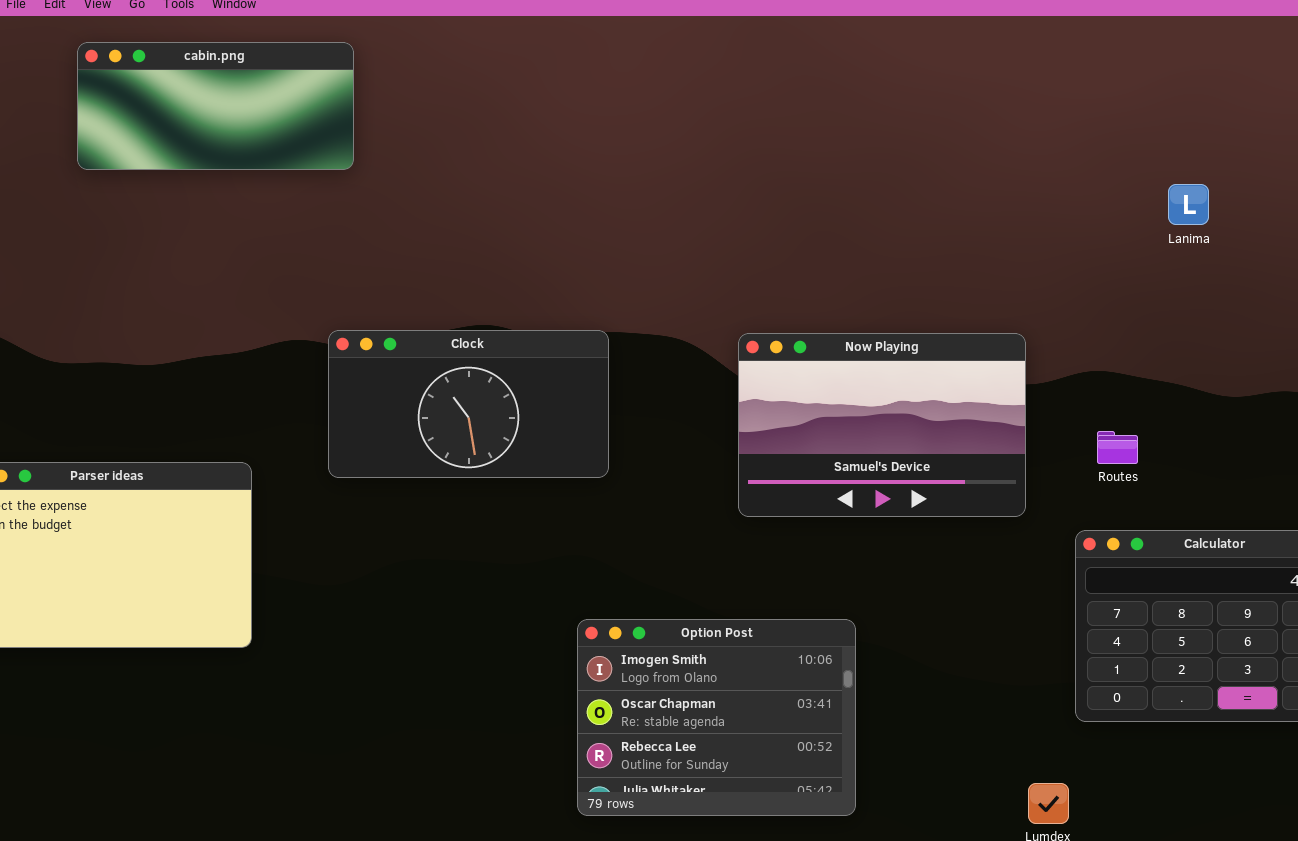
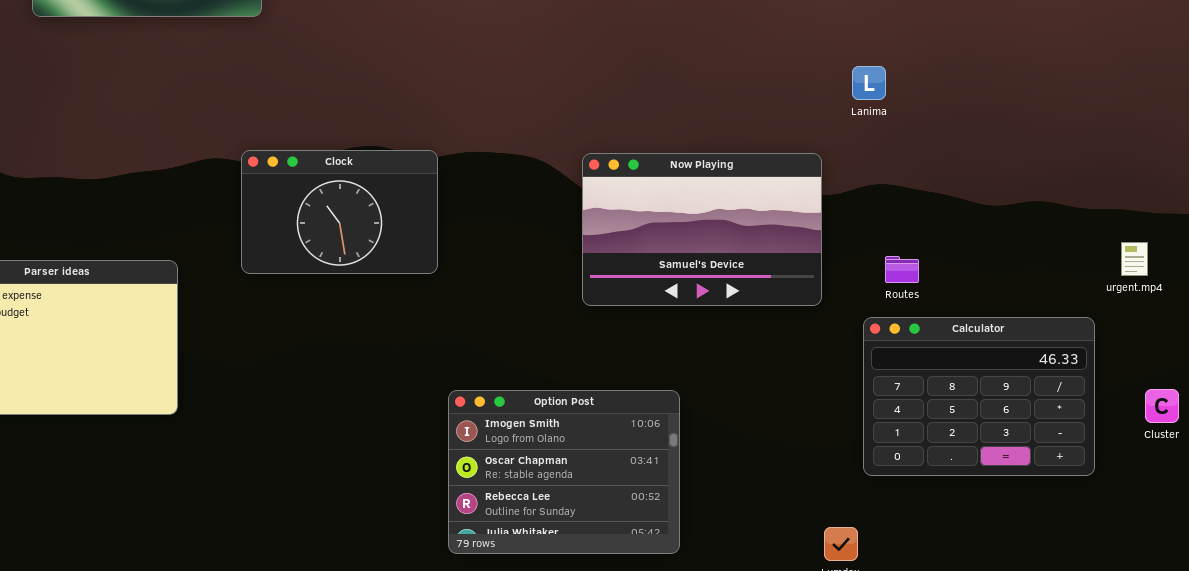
Lanima: [1168,184,1209,225] -> [852,66,886,100], moved
Clock: [328,330,609,478] -> [241,150,438,274], resized
Routes: [1097,431,1138,464] -> [885,256,919,283], moved

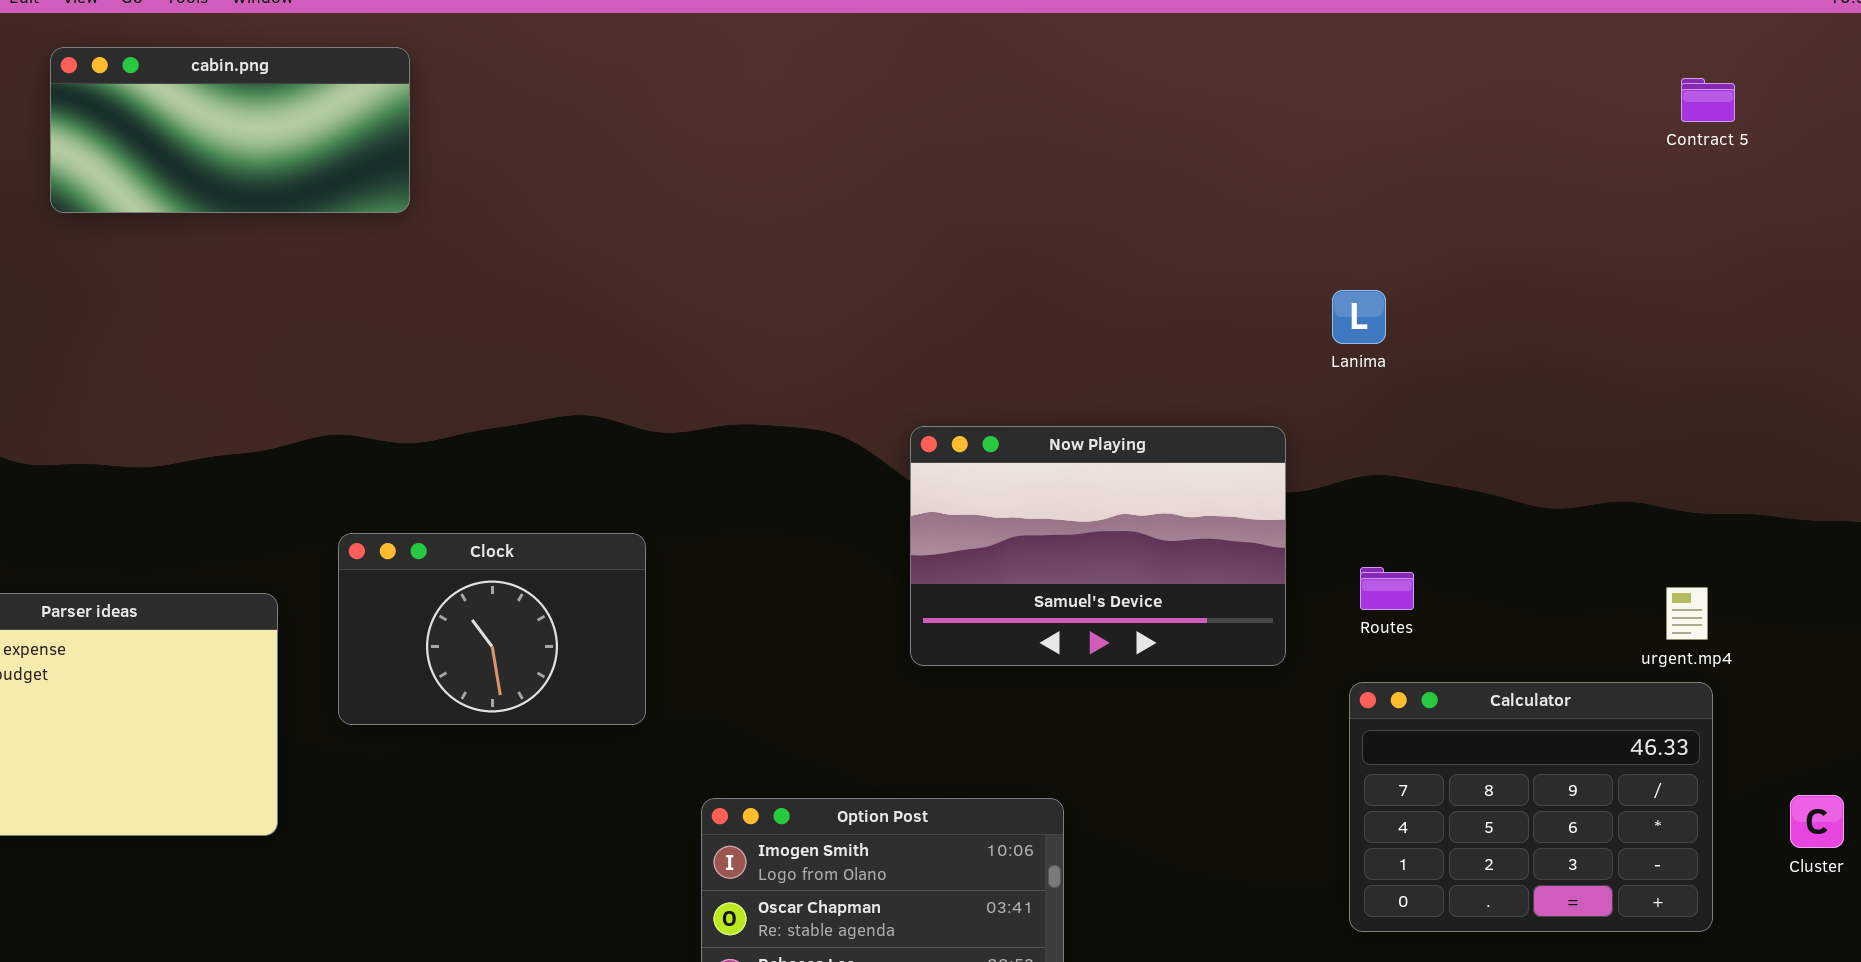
Clock: [241,150,438,274] -> [338,533,646,725], moved
urgent.mp4: [1121,242,1148,276] -> [1666,587,1708,640], moved
Routes: [885,256,919,283] -> [1360,567,1414,610], moved

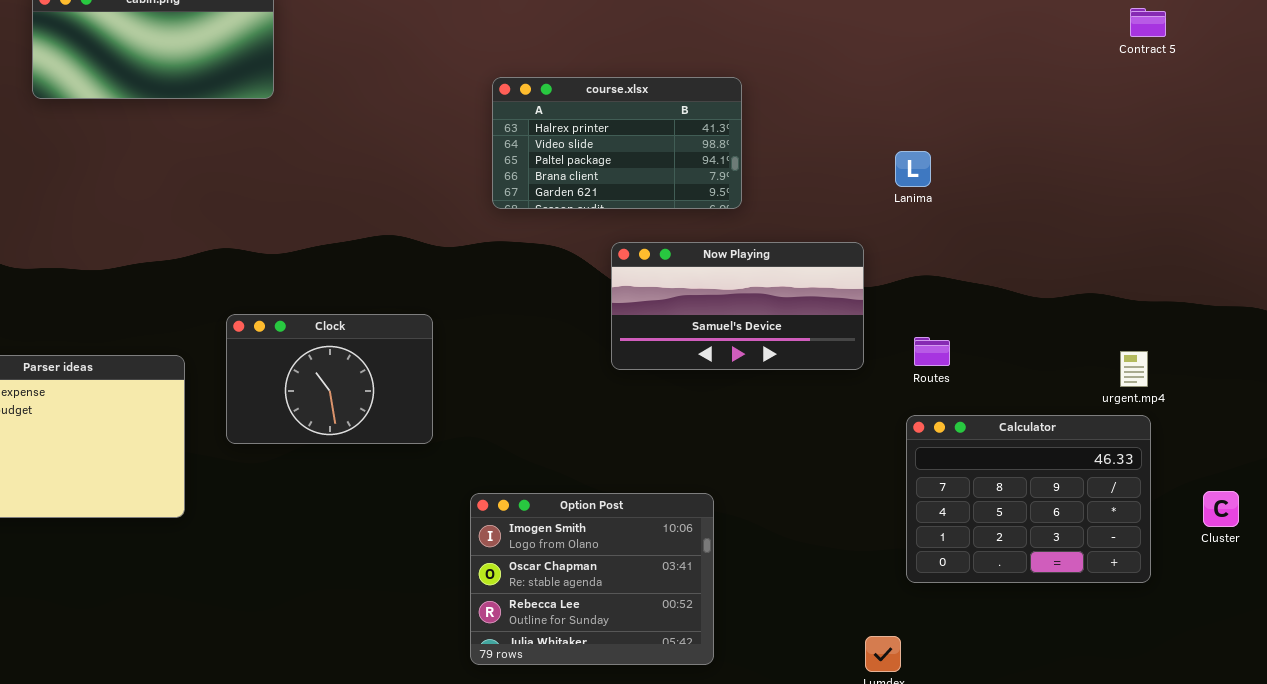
course.xlsx: none -> [492,77,742,209], opened
Now Playing: [910,426,1286,666] -> [611,242,864,370], resized

